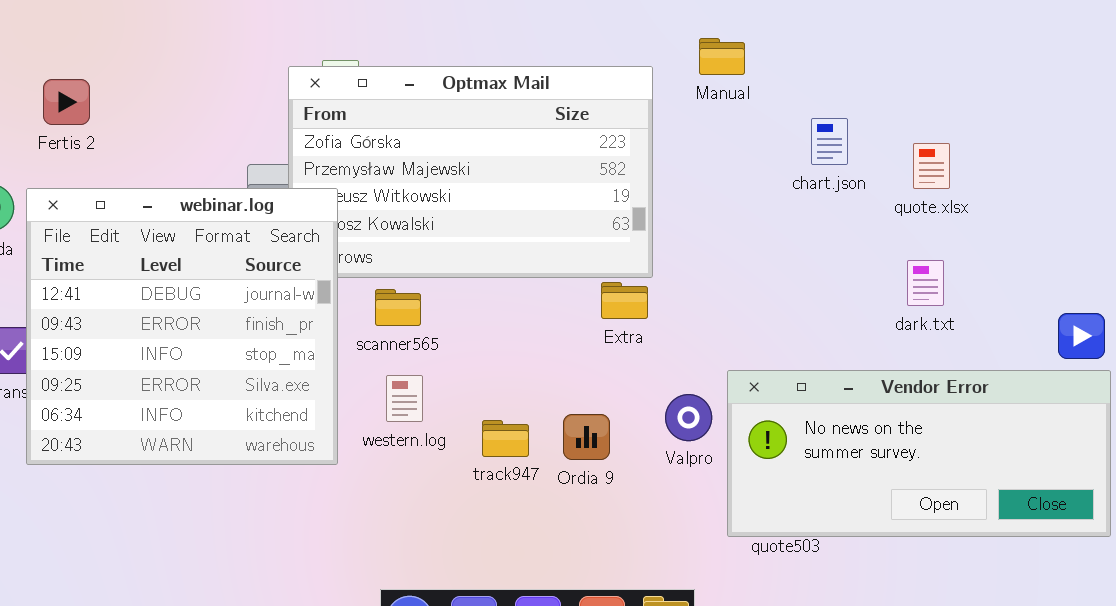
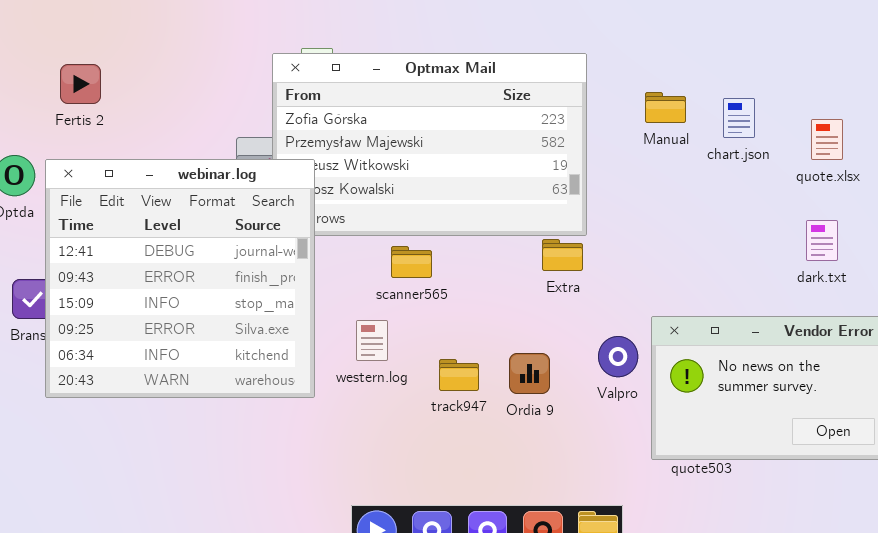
Manual: [699,38,745,75] -> [645,92,686,123], moved
scanner565: [375,289,421,326] -> [391,246,432,278], moved

